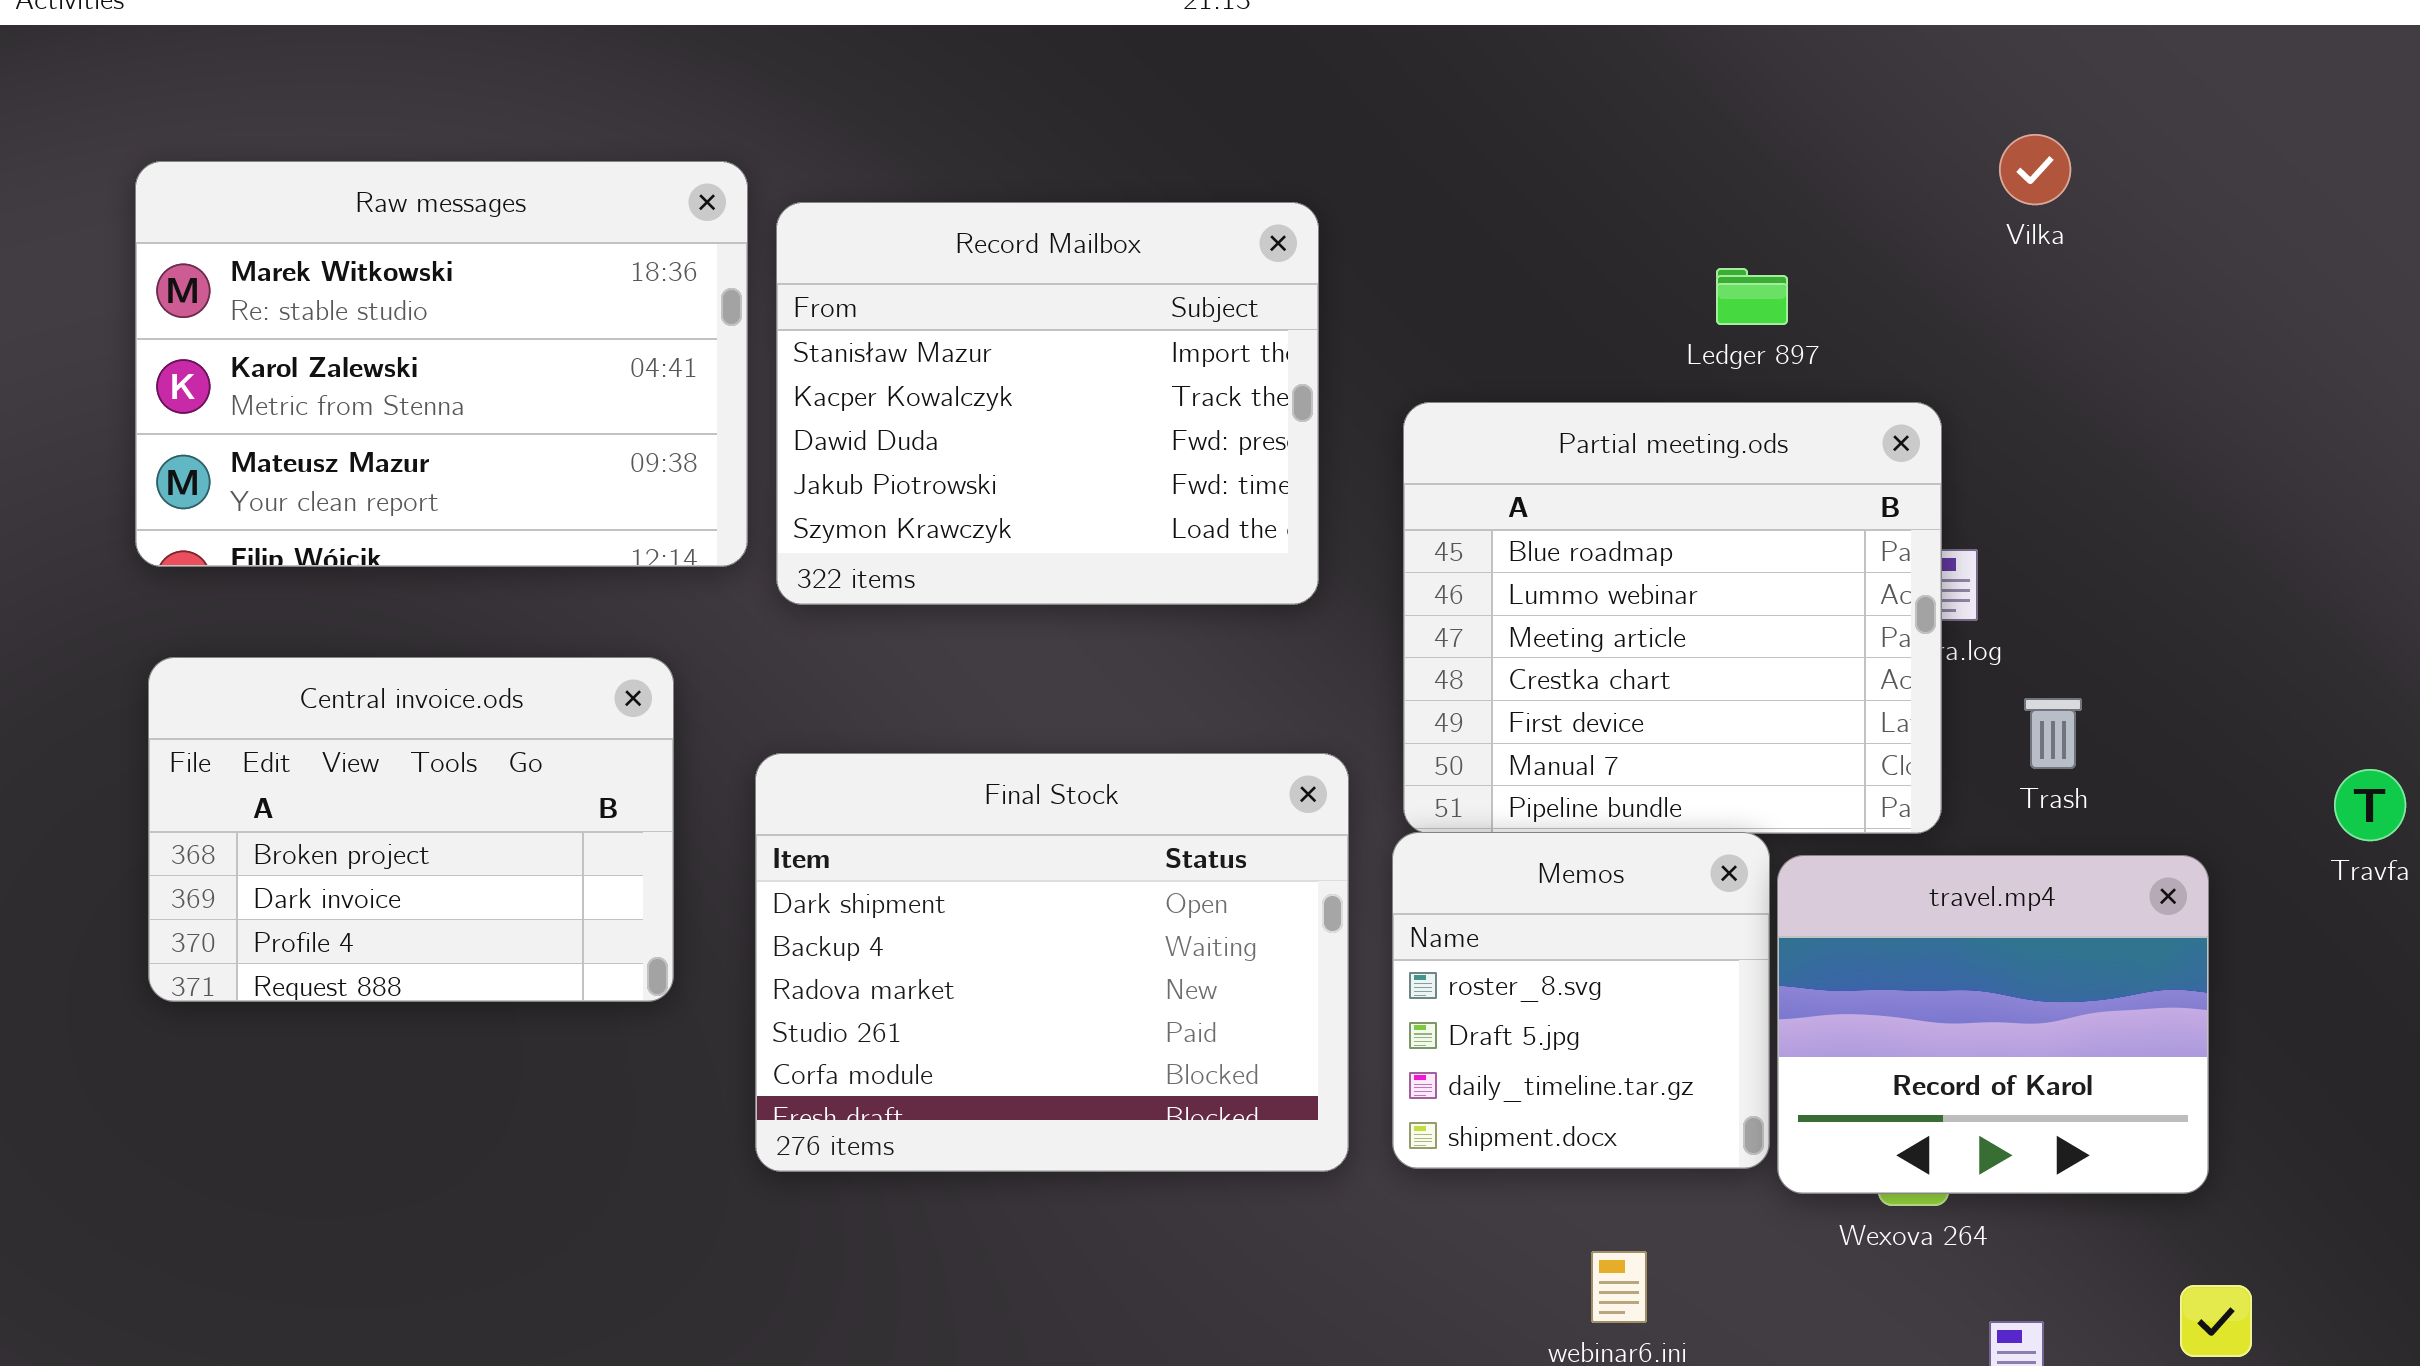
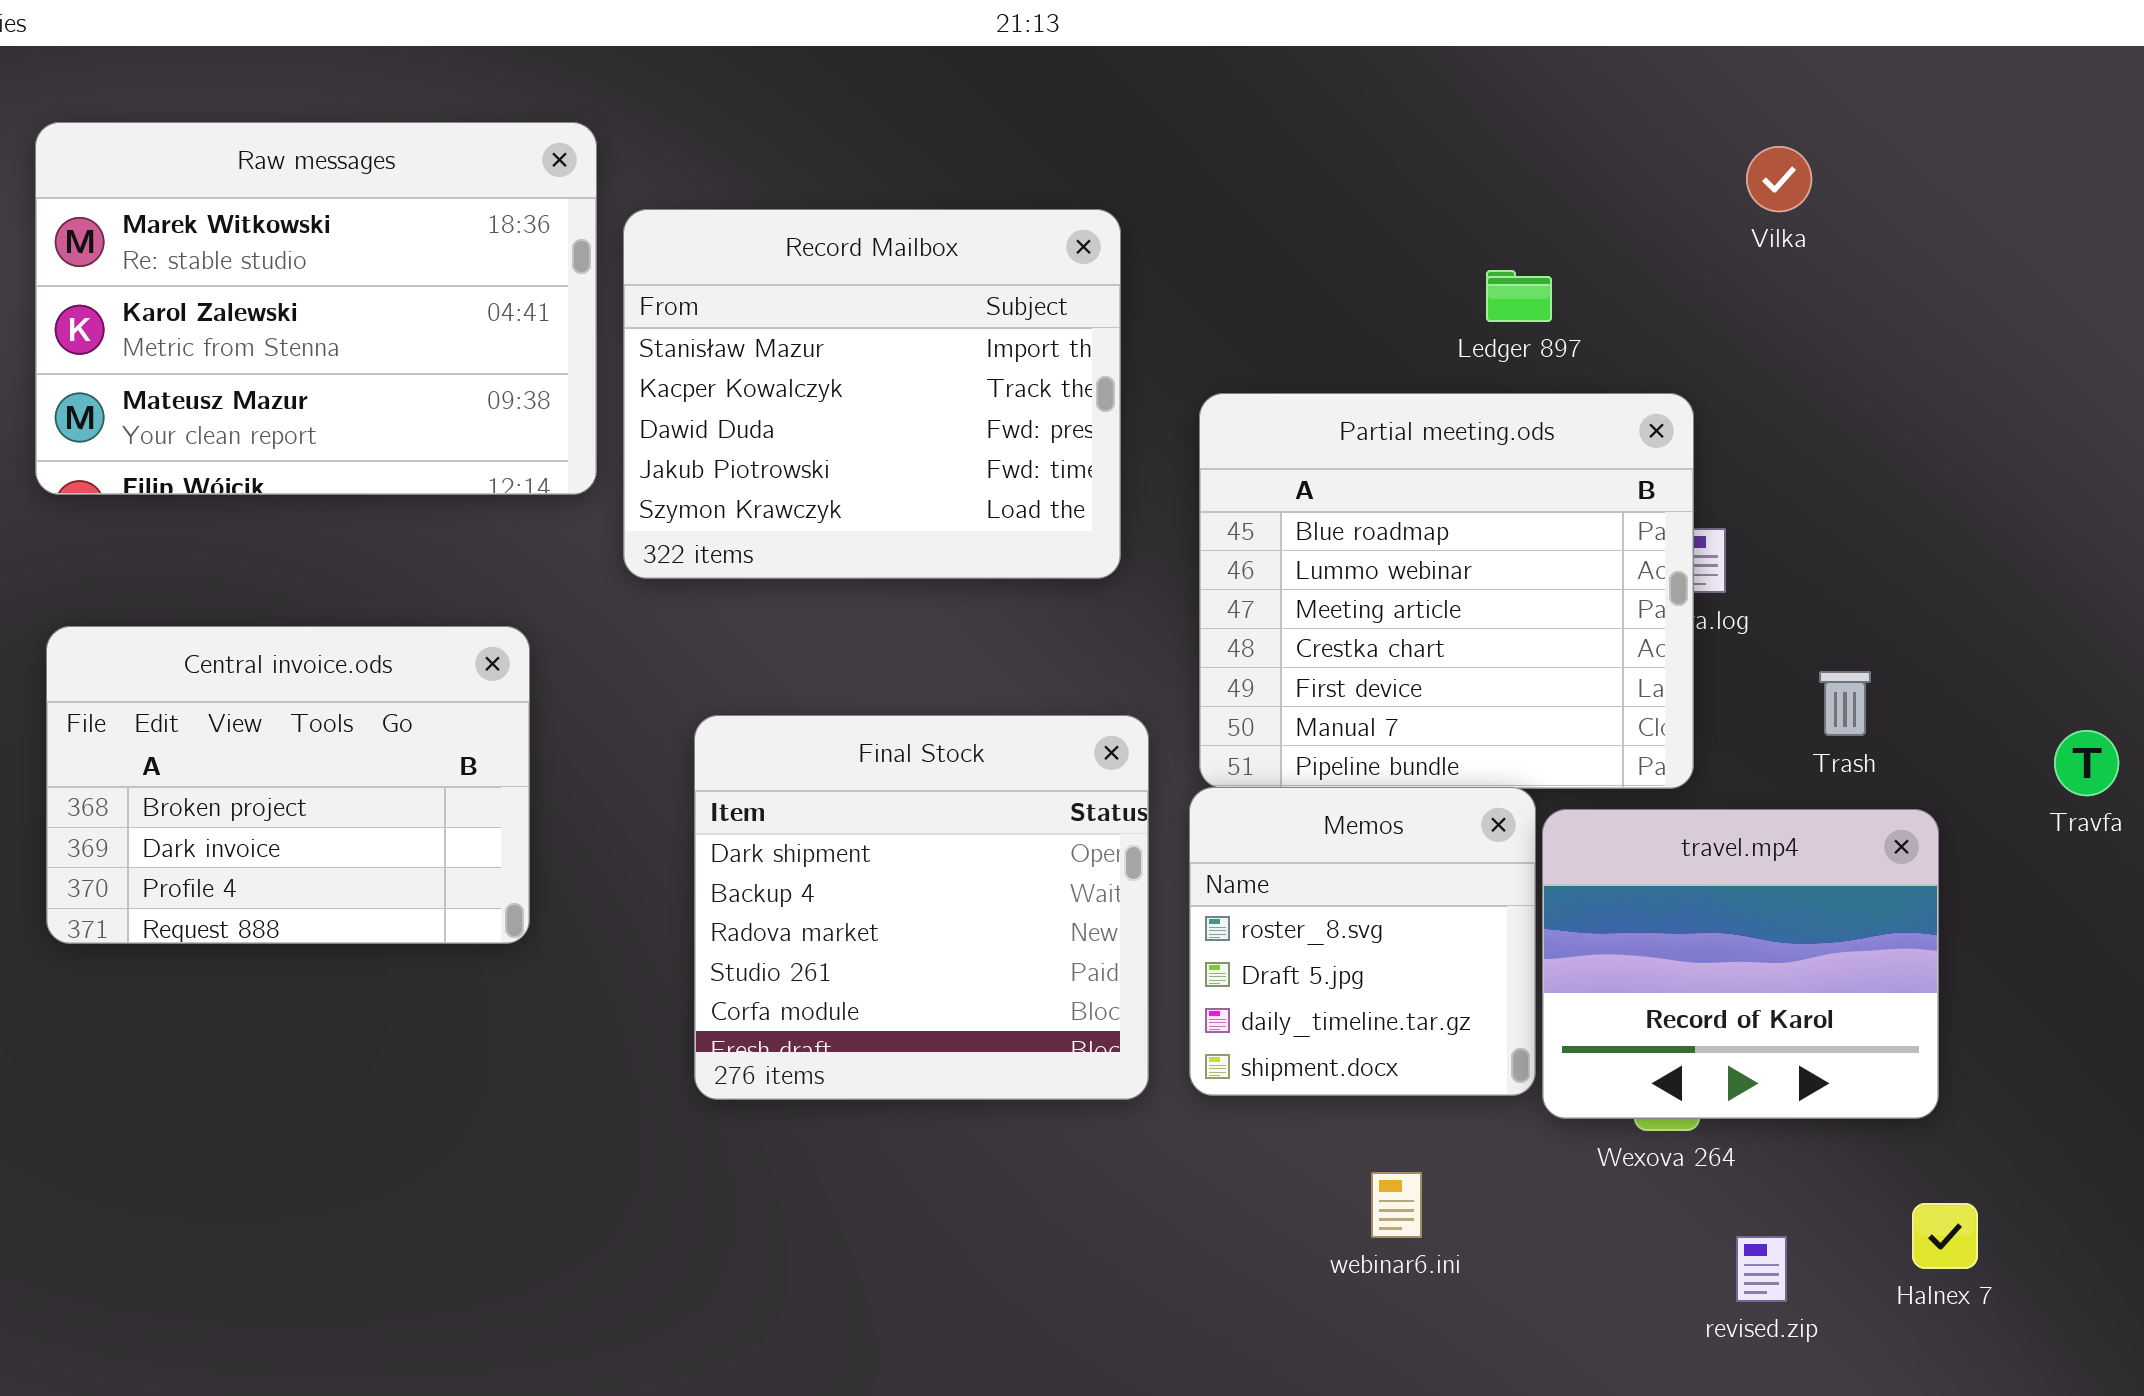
Raw messages: [135,161,748,567] -> [35,122,597,495], moved
Trash: [2024,698,2082,769] -> [1819,671,1871,736], moved
Final Stock: [755,753,1349,1172] -> [694,715,1149,1100], resized

